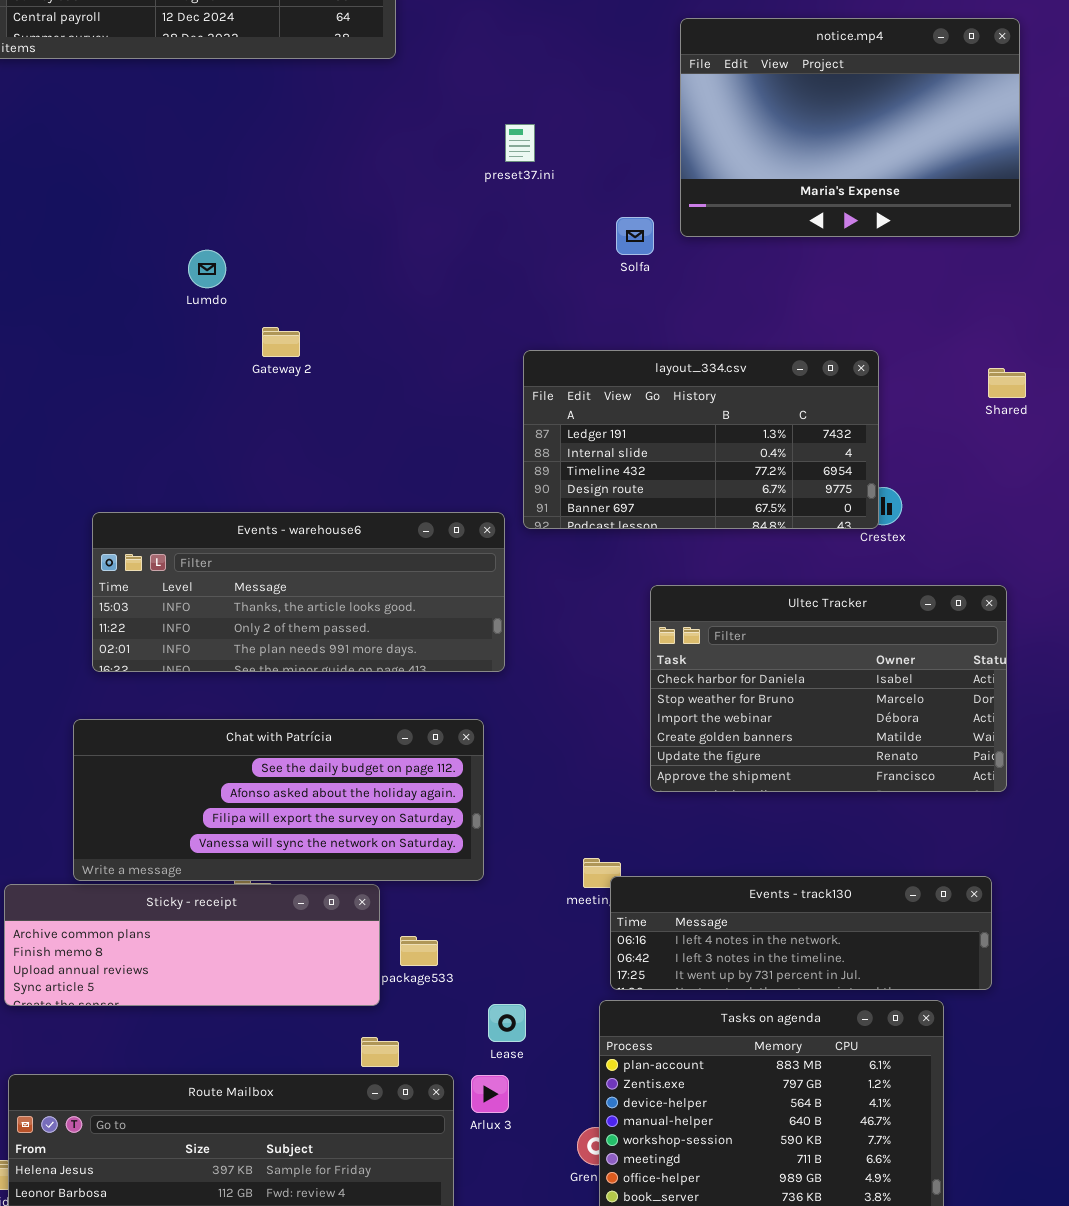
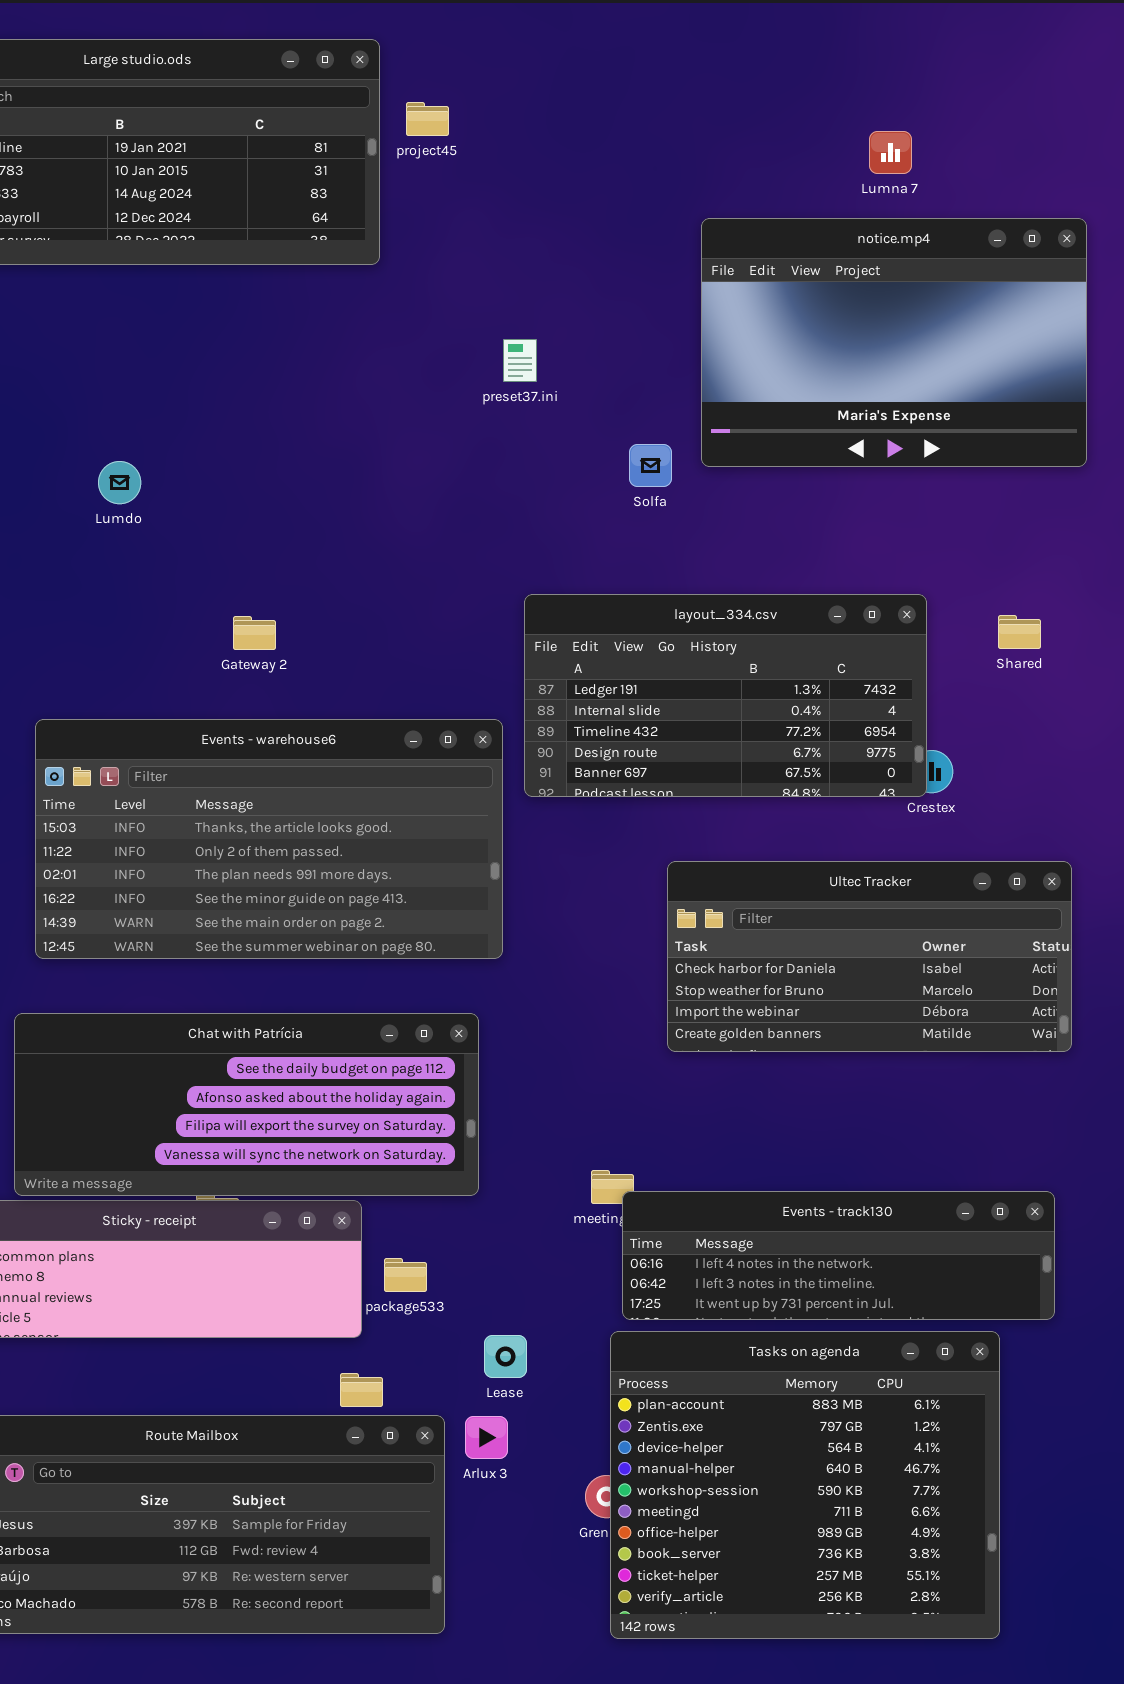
Lumdo: [188,250,226,288] -> [98,461,141,504], moved
Gateway 2: [262,327,300,357] -> [233,616,276,650], moved
Shared: [988,368,1026,398] -> [998,615,1041,649], moved
Events - warehouse6: [92,512,505,672] -> [35,719,503,959], resized
Ultec Tracker: [650,585,1007,792] -> [667,861,1072,1052], resized

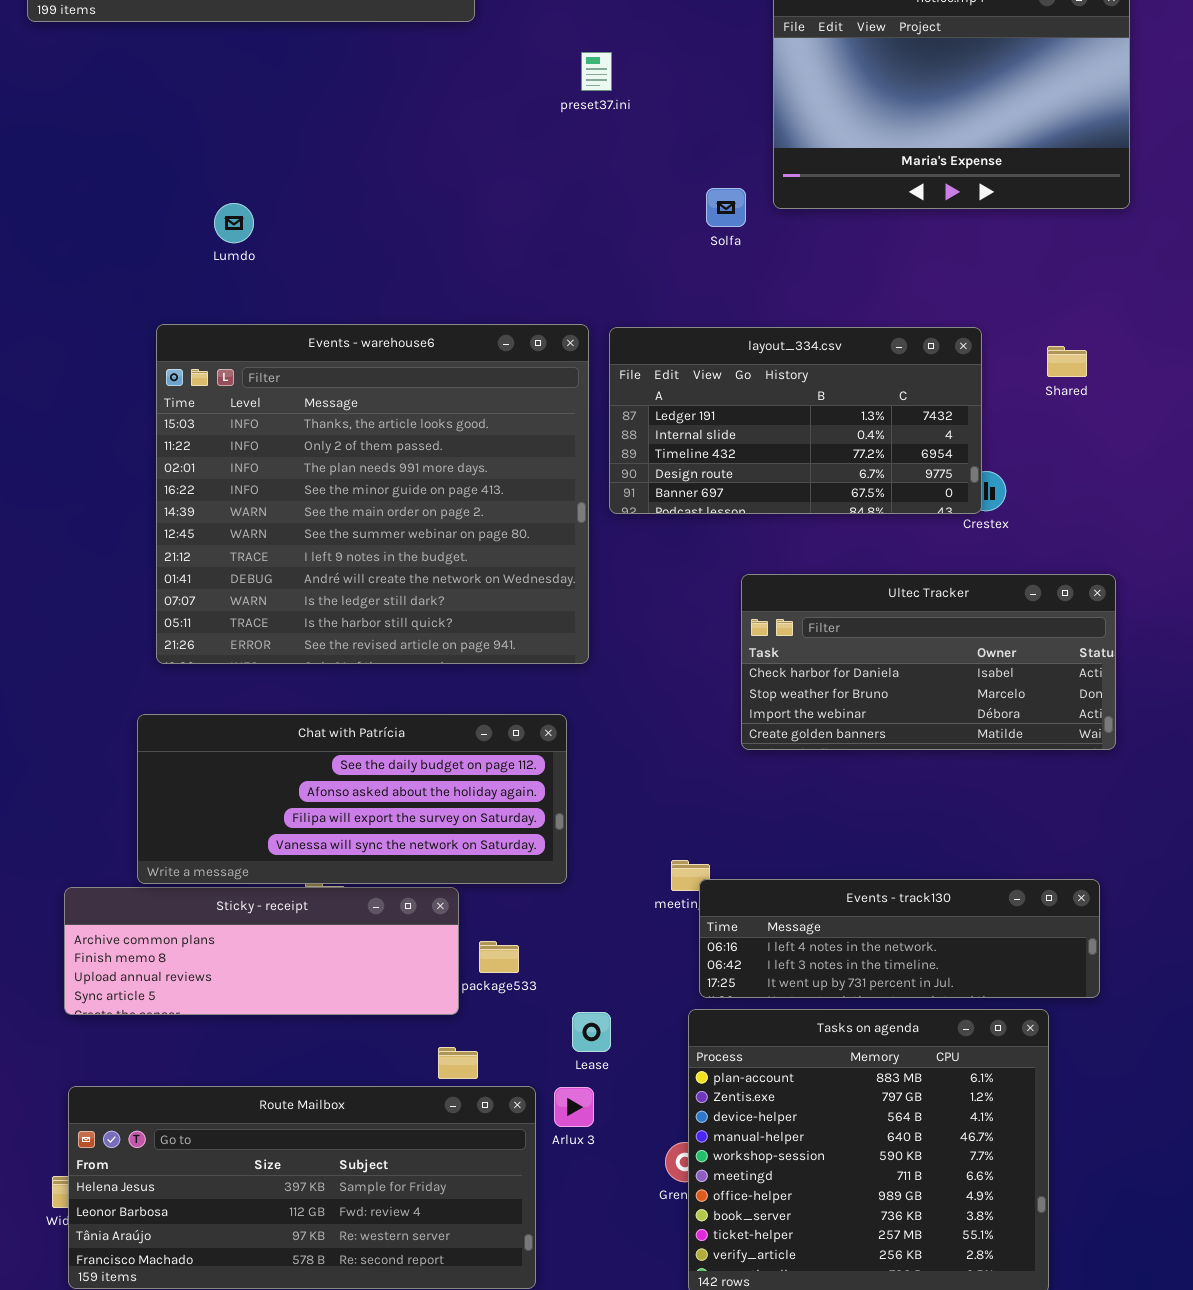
preset37.ini: [503,339,537,382] -> [581,52,612,91], moved
Events - warehouse6: [35,719,503,959] -> [156,324,589,664], resized

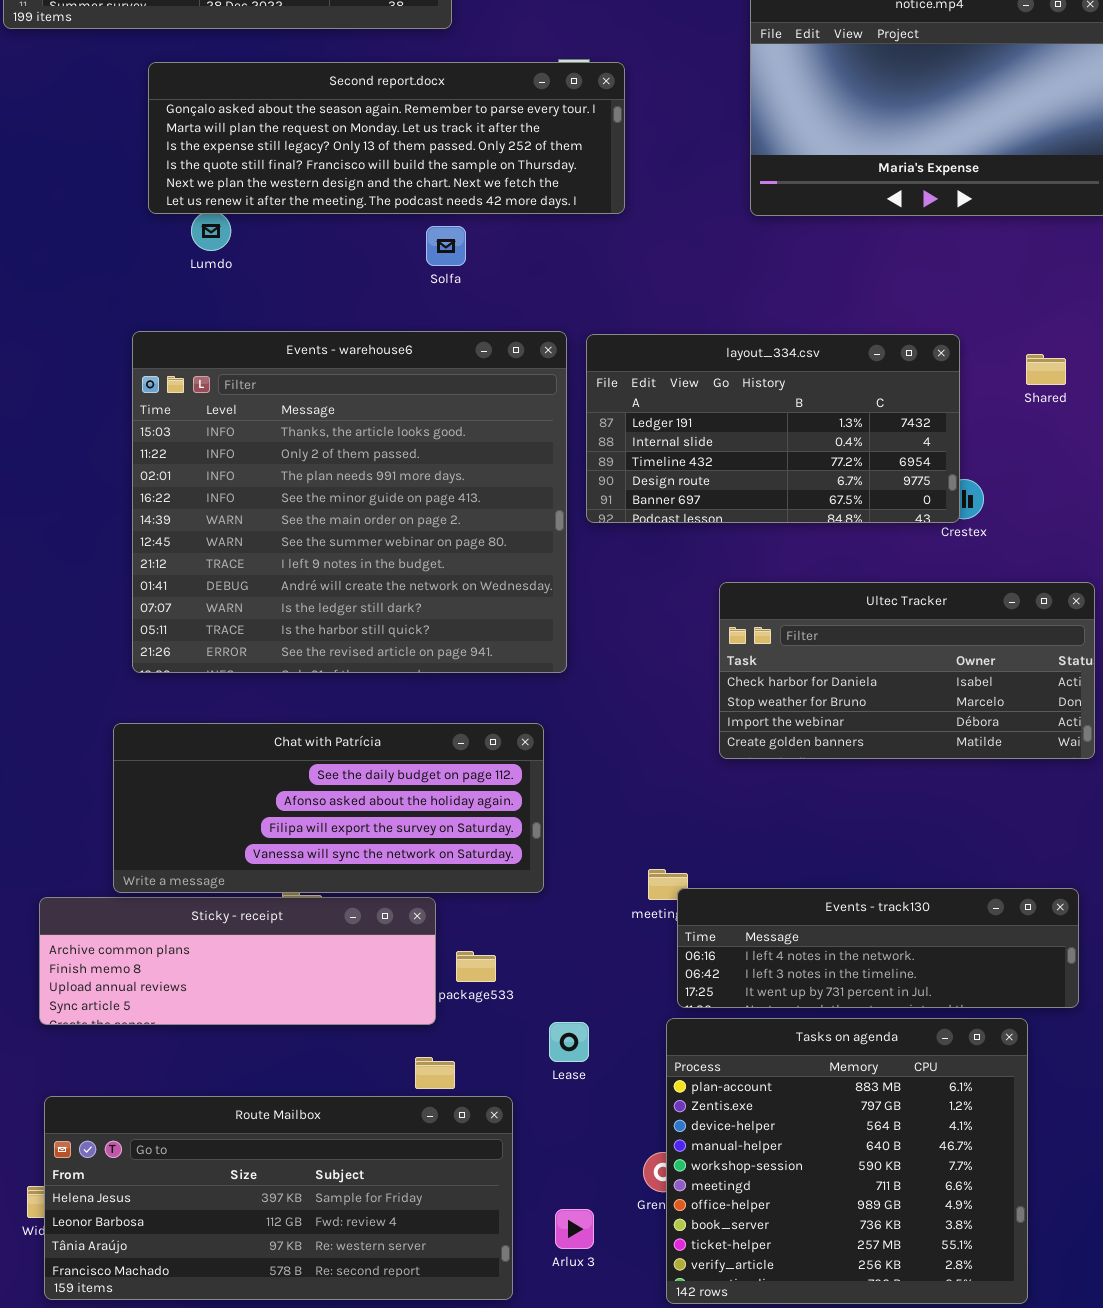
Second report.docx: none -> [148,62,625,214], opened
Solfa: [706,188,746,227] -> [426,226,466,266], moved
Arlux 3: [554,1087,594,1127] -> [555,1209,594,1249], moved

